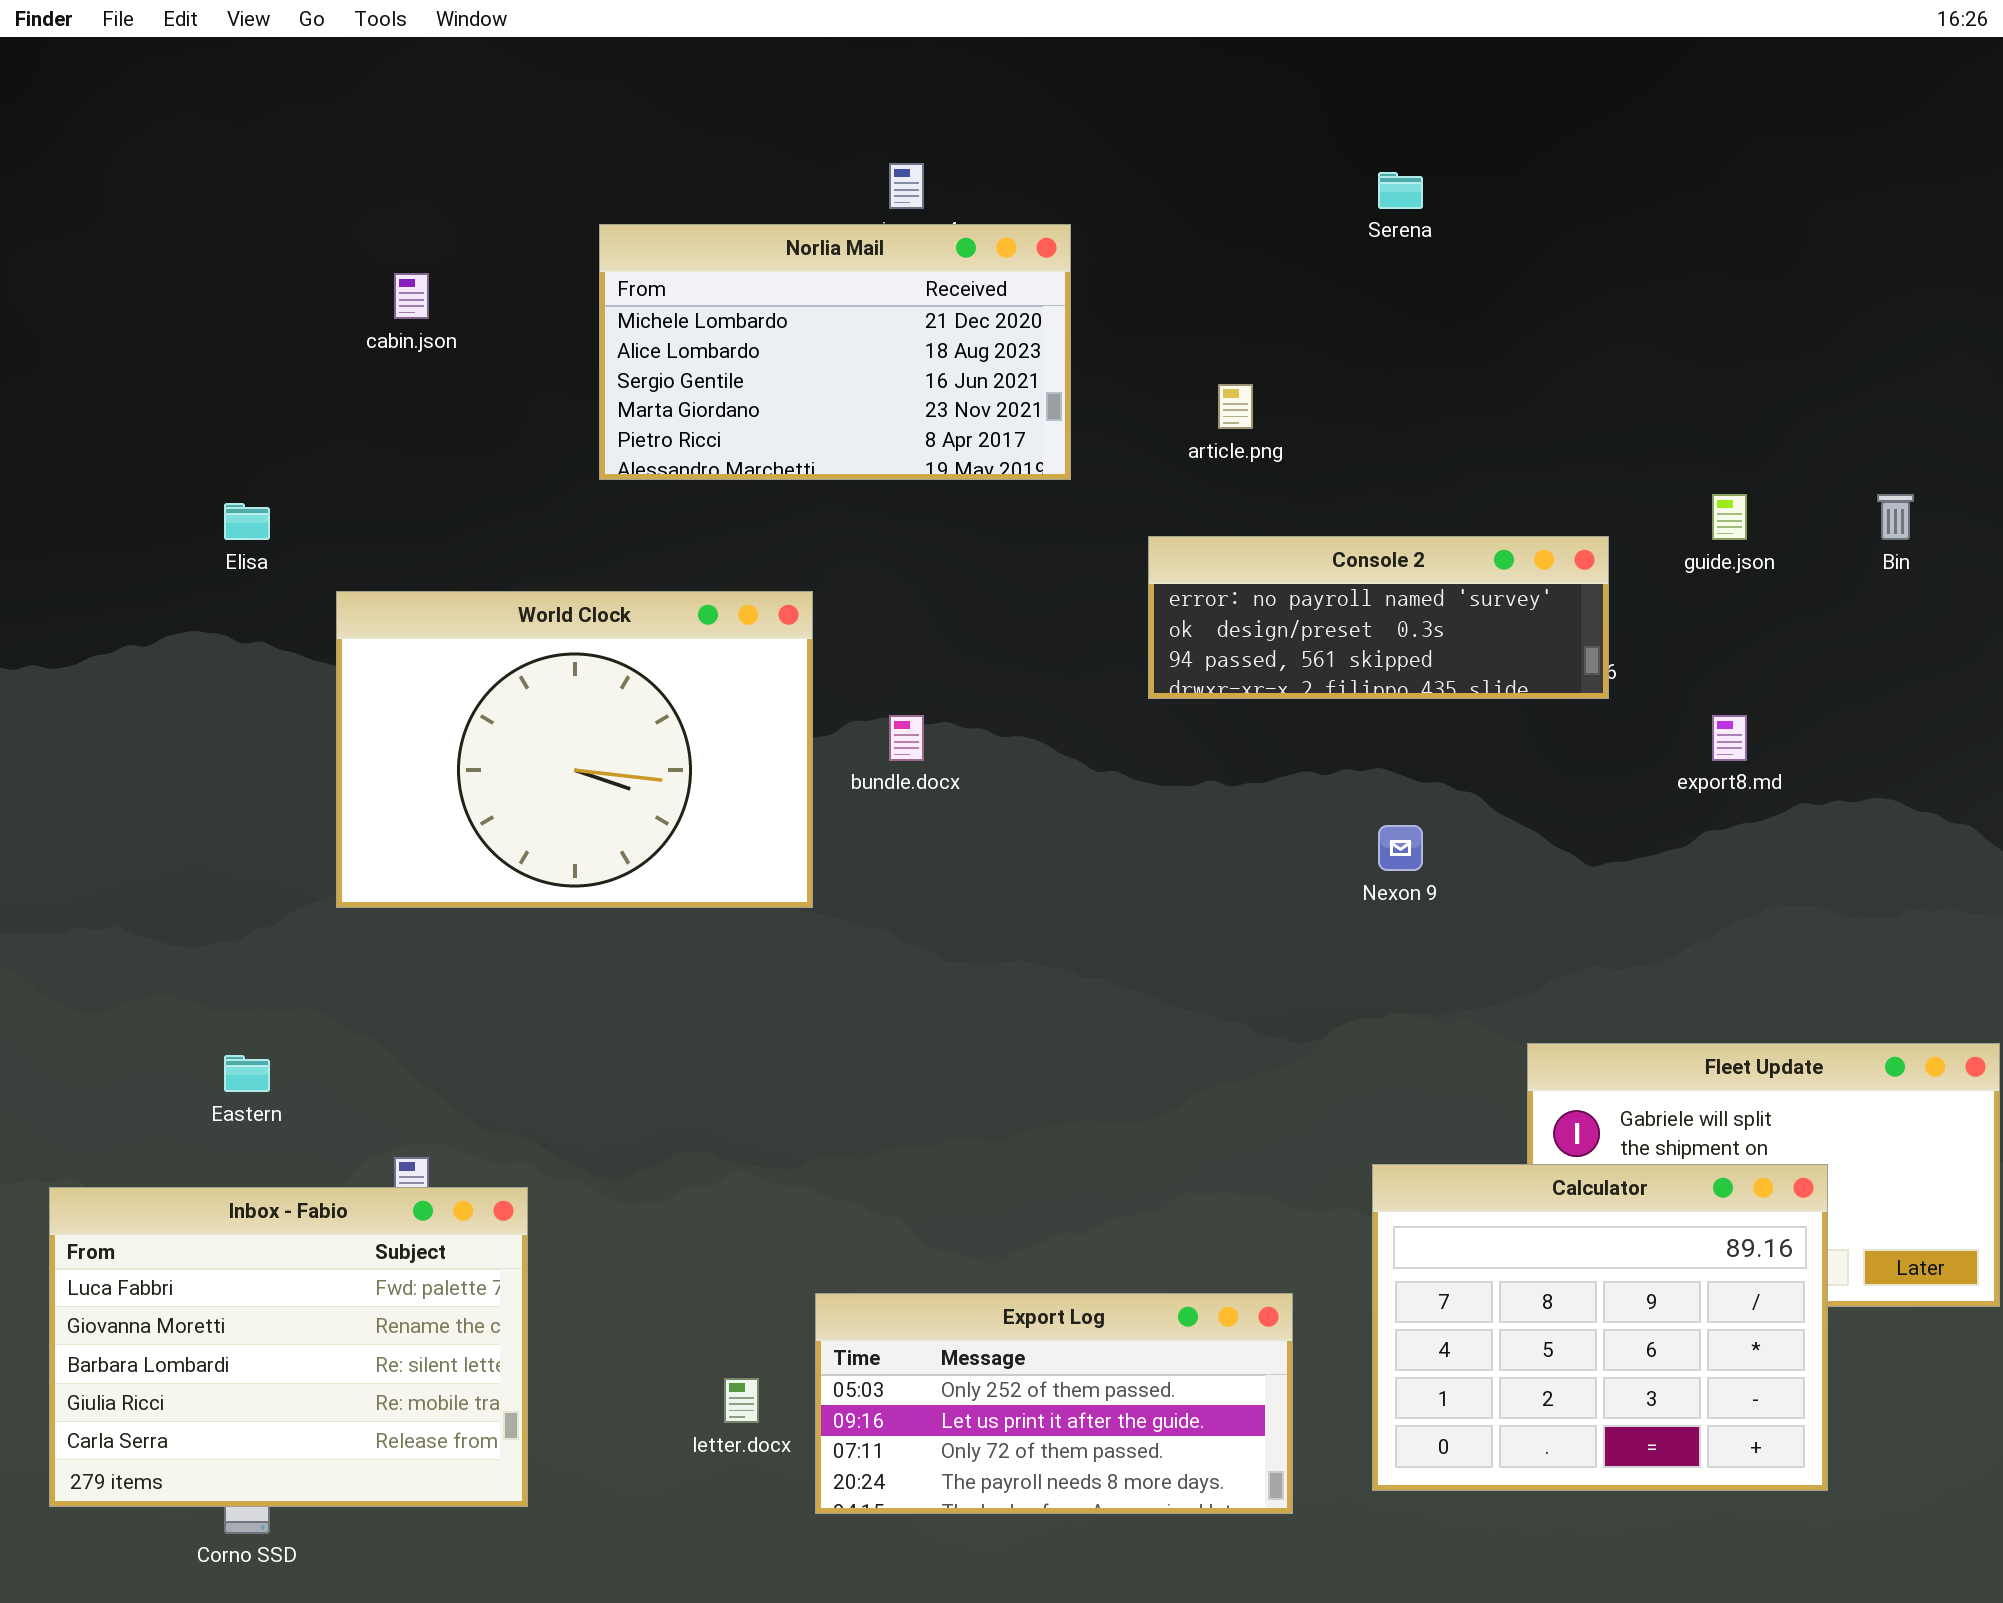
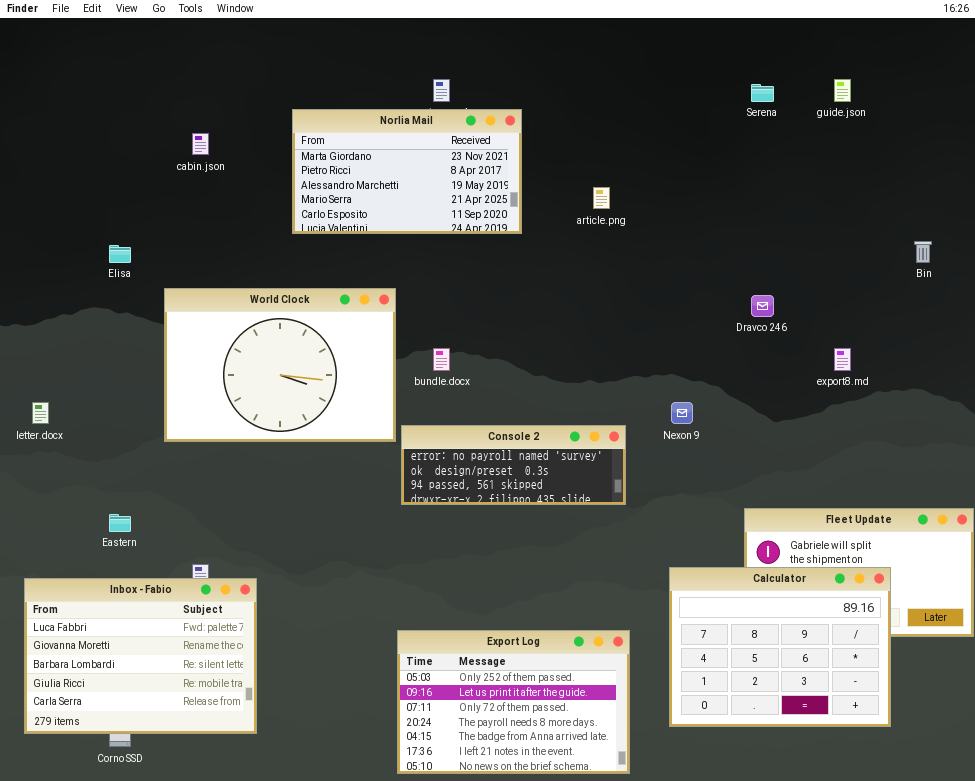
Serena: [1378,172,1423,209] -> [751,84,774,102], moved
Norlia Mail: [599,224,1071,480] -> [292,109,522,234], scrolled down 3 rows
guide.json: [1712,494,1747,540] -> [834,79,851,102], moved
Console 2: [1148,536,1609,699] -> [401,425,626,505], moved
Export Log: [815,1293,1293,1514] -> [397,630,630,774], resized
letter.docx: [724,1378,759,1423] -> [32,402,49,424], moved

